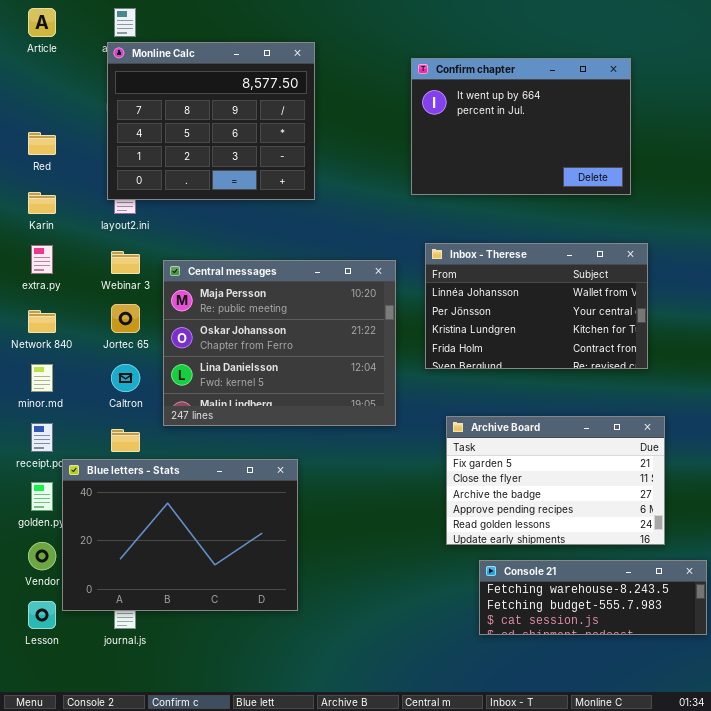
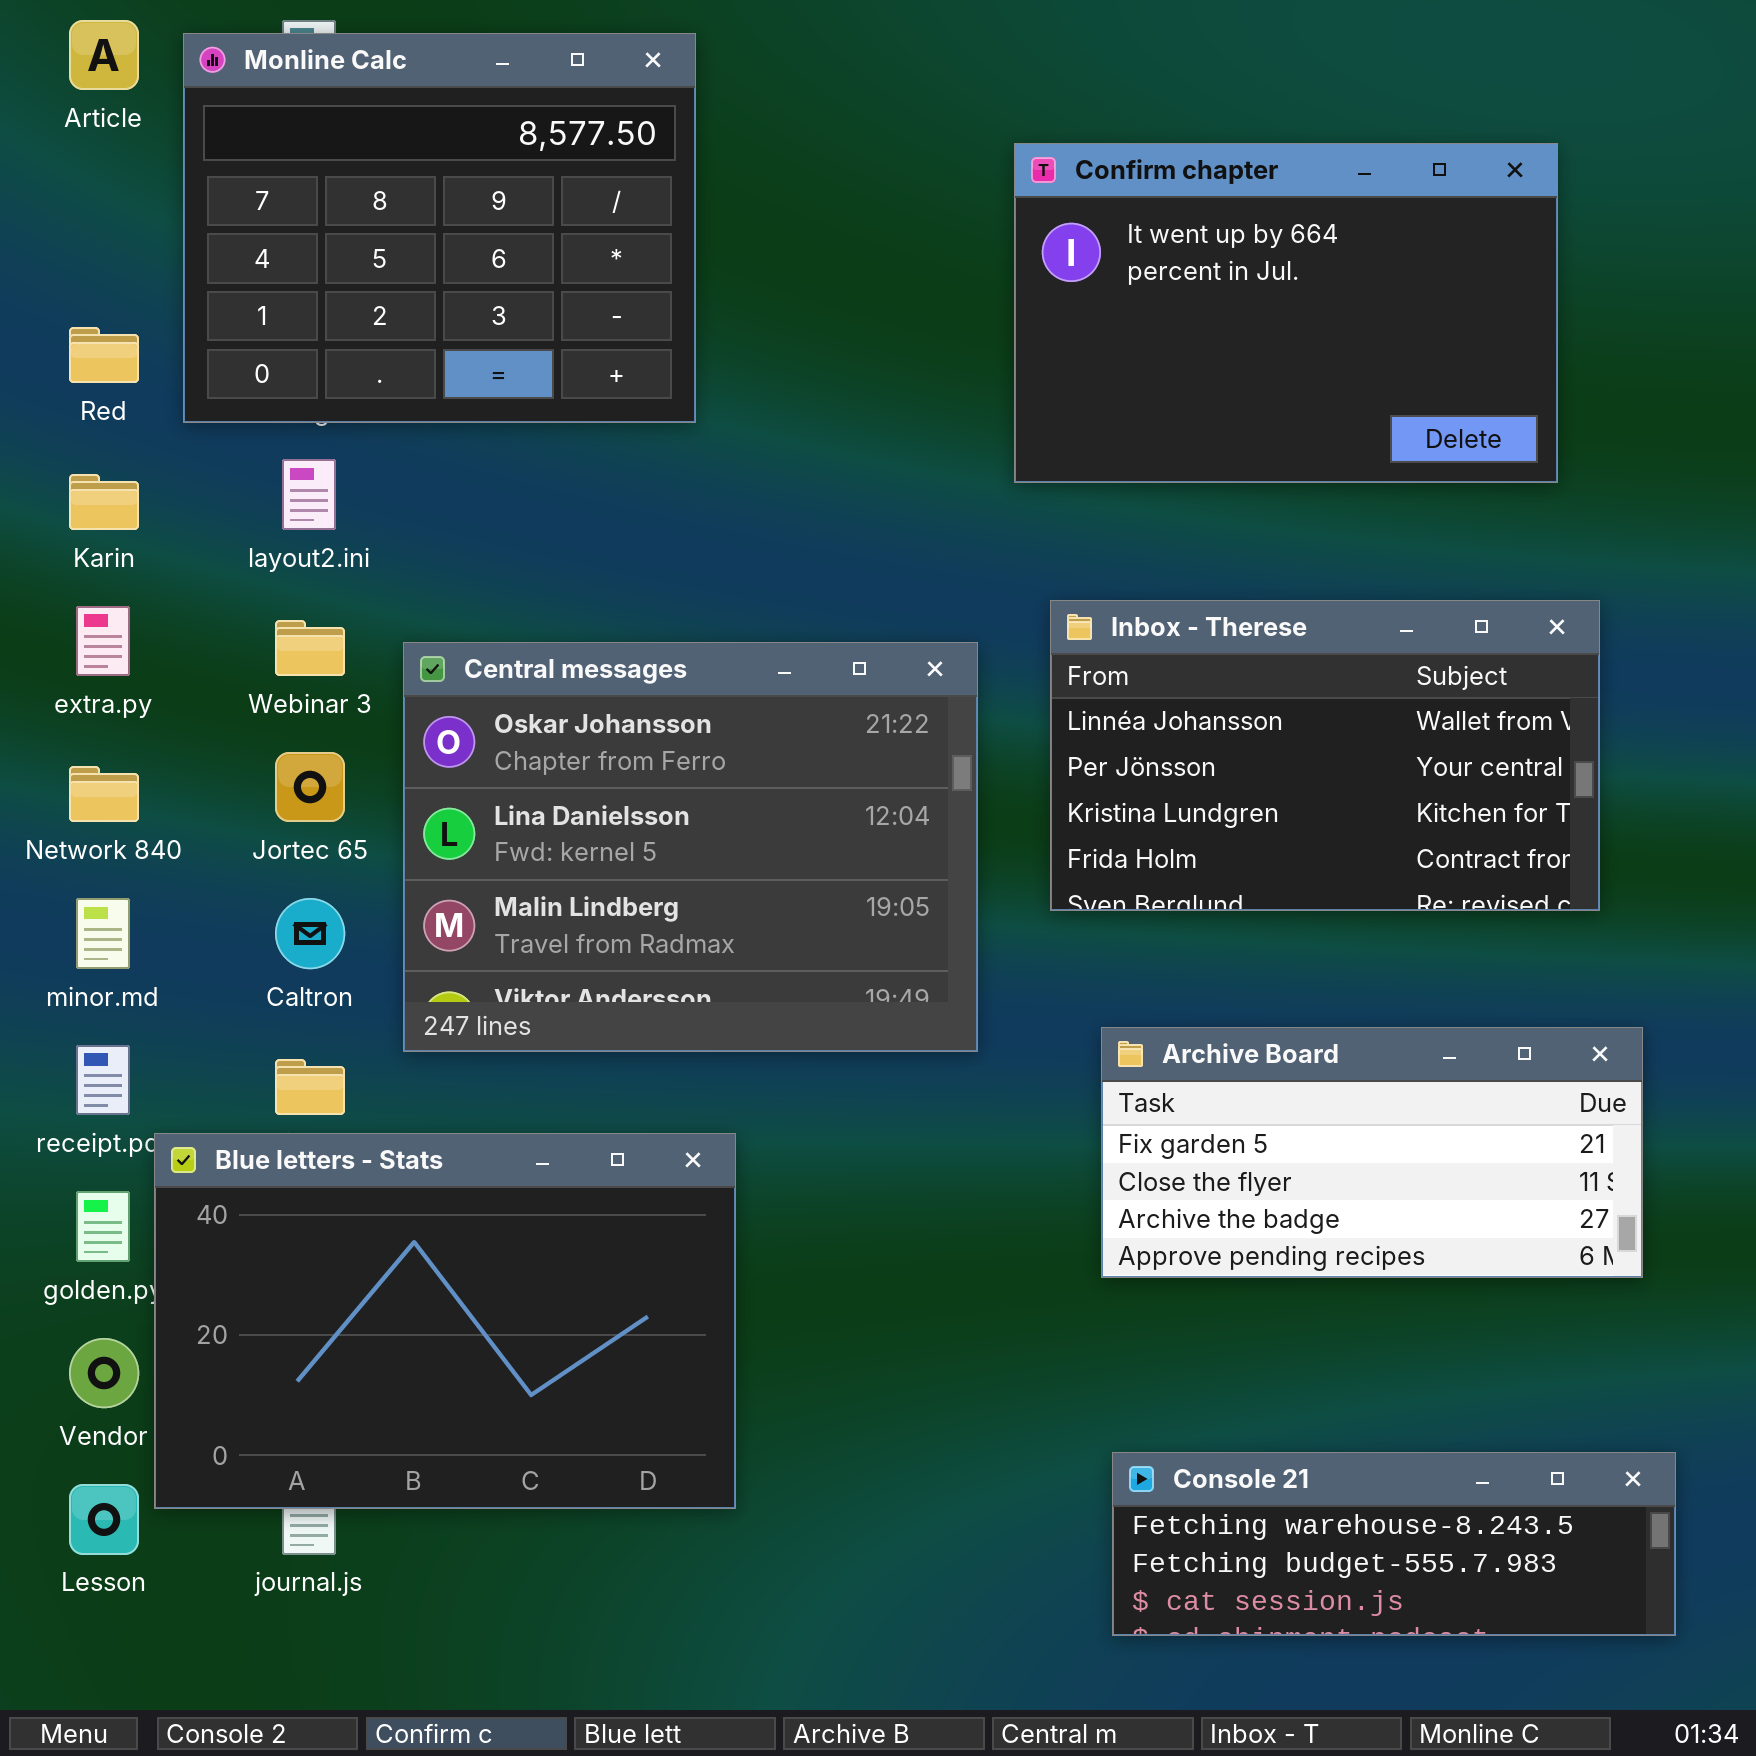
Monline Calc: [107,42,315,200] -> [183,33,696,423], moved
Central messages: [163,260,396,426] -> [403,642,978,1052], scrolled down 1 row
Archive Board: [446,416,665,545] -> [1101,1027,1643,1278], resized
Console 21: [479,560,707,635] -> [1112,1452,1676,1636], moved

